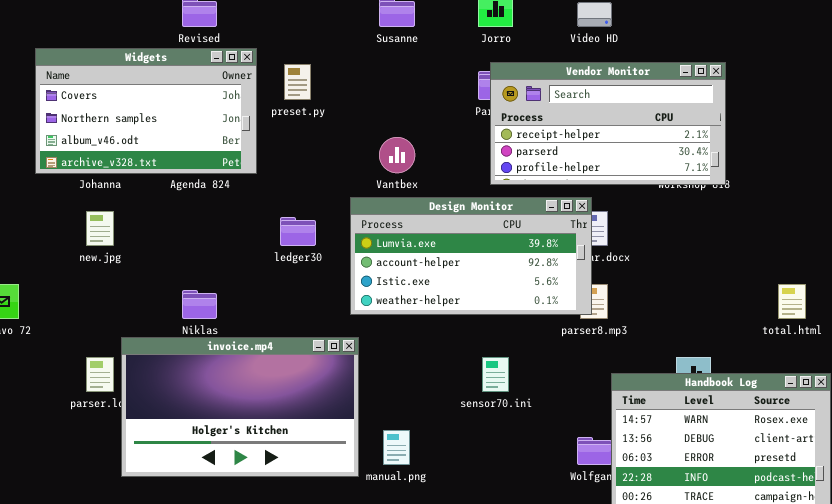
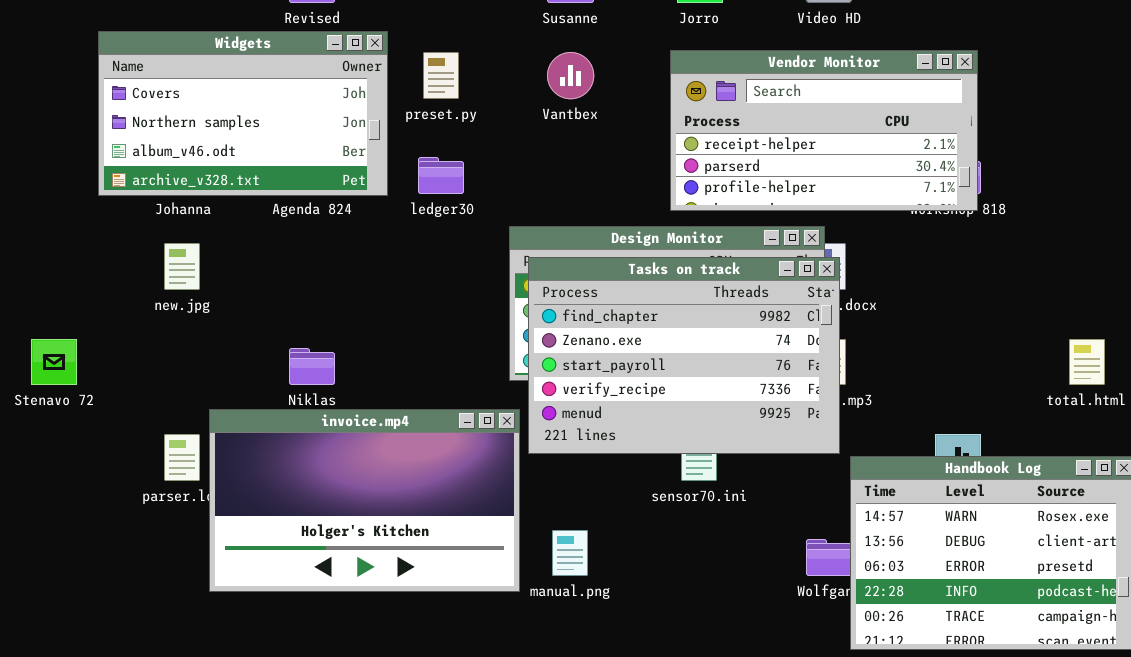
Vendor Monitor: [490,62,726,185] -> [670,50,978,211], moved
Vantbex: [379,137,415,173] -> [547,52,594,99], moved
ledger30: [280,217,316,246] -> [418,157,464,194], moved
Tasks on track: none -> [528,257,840,454], opened

